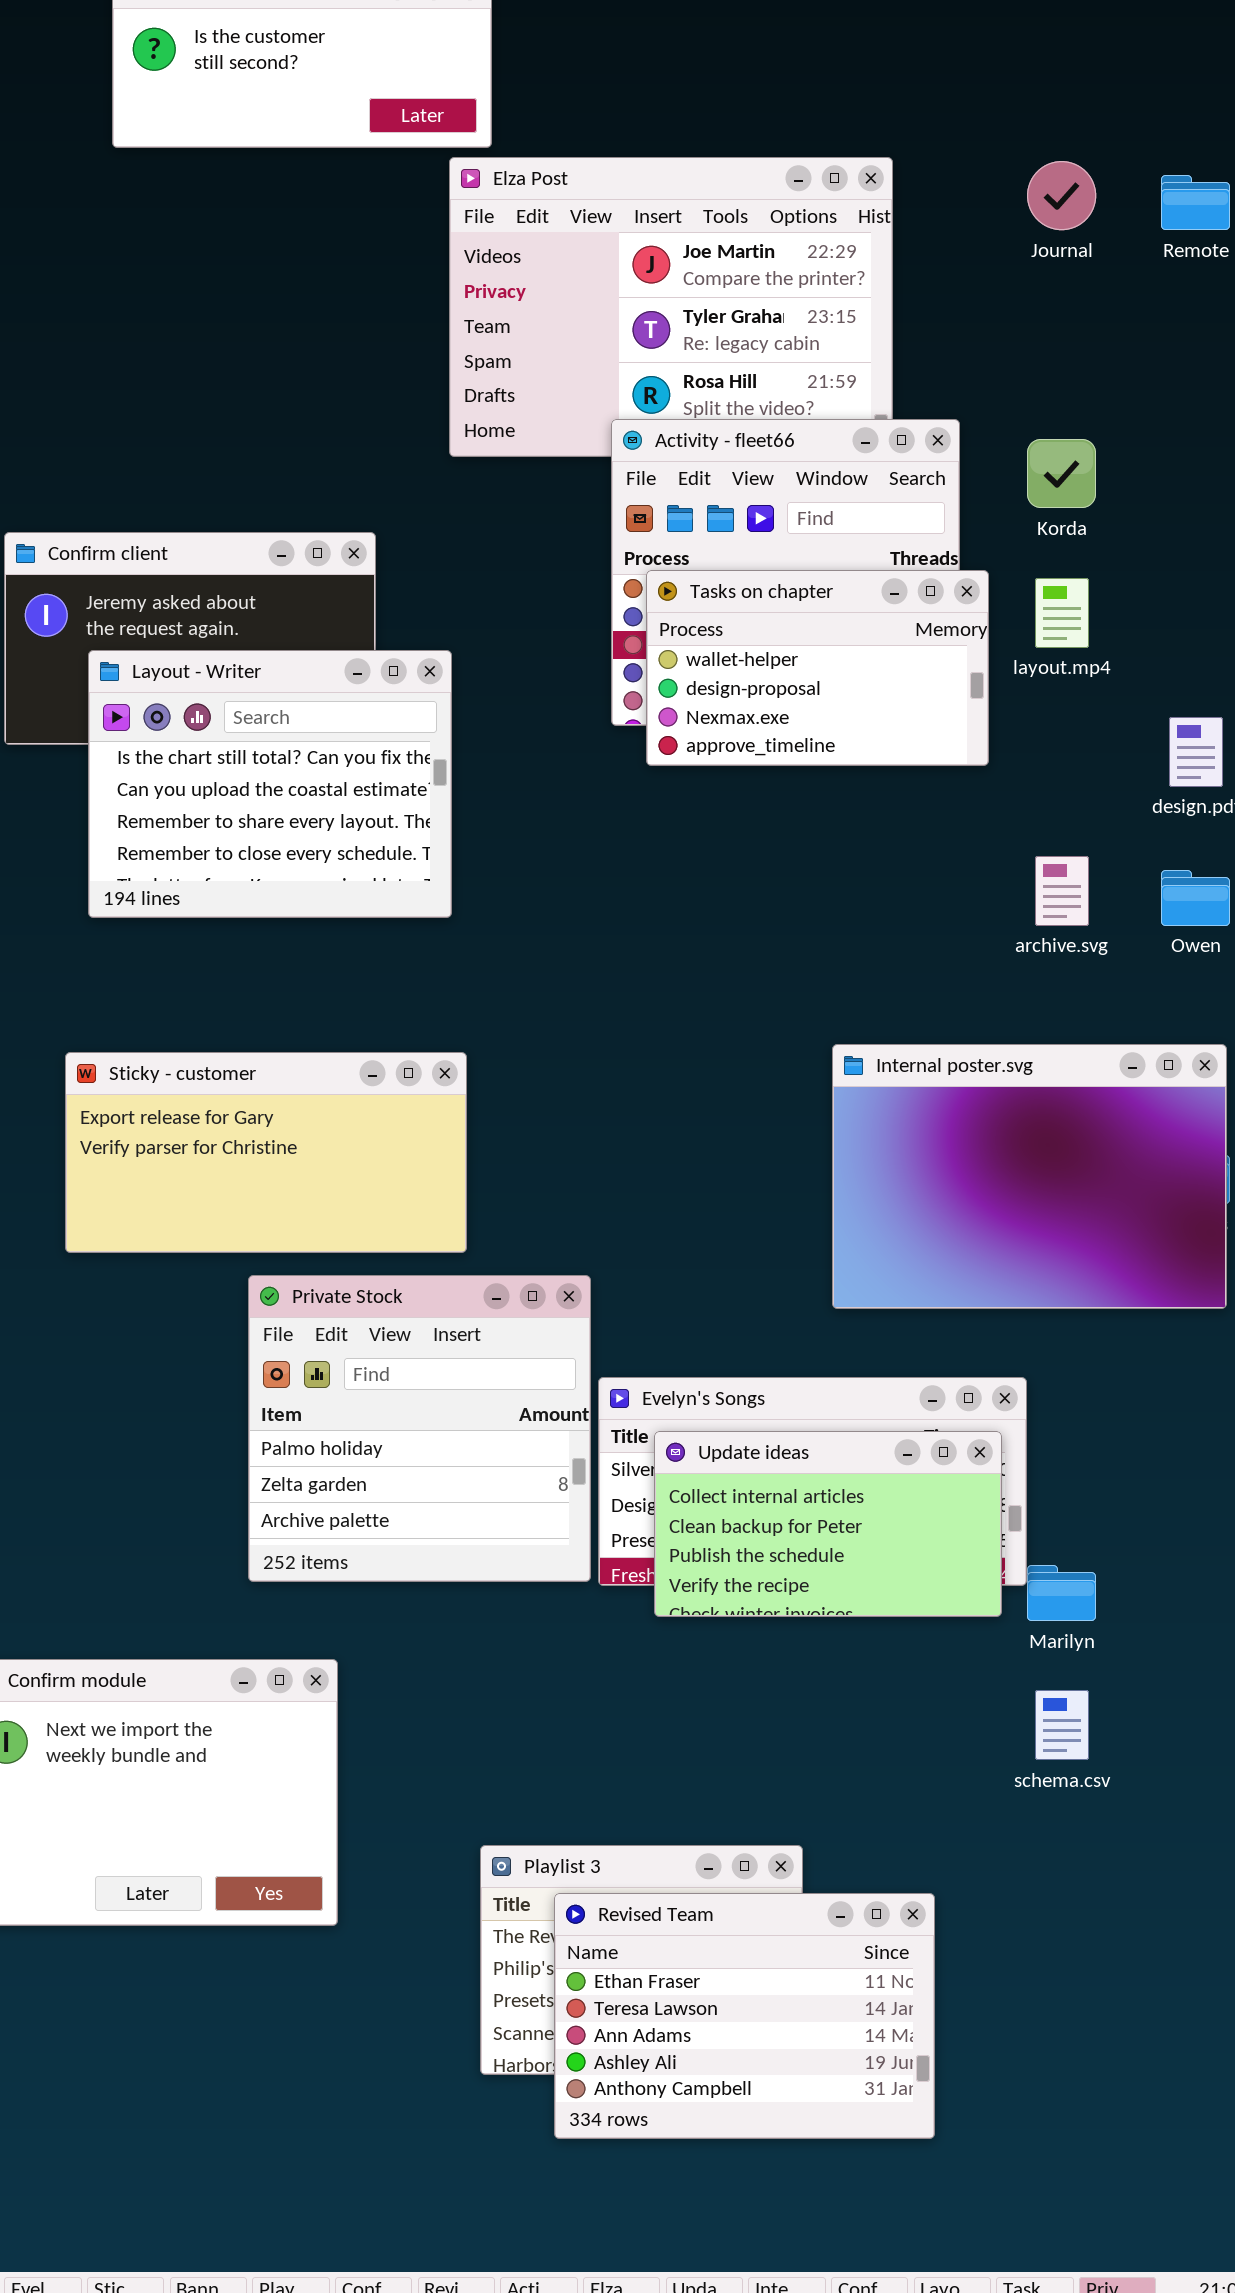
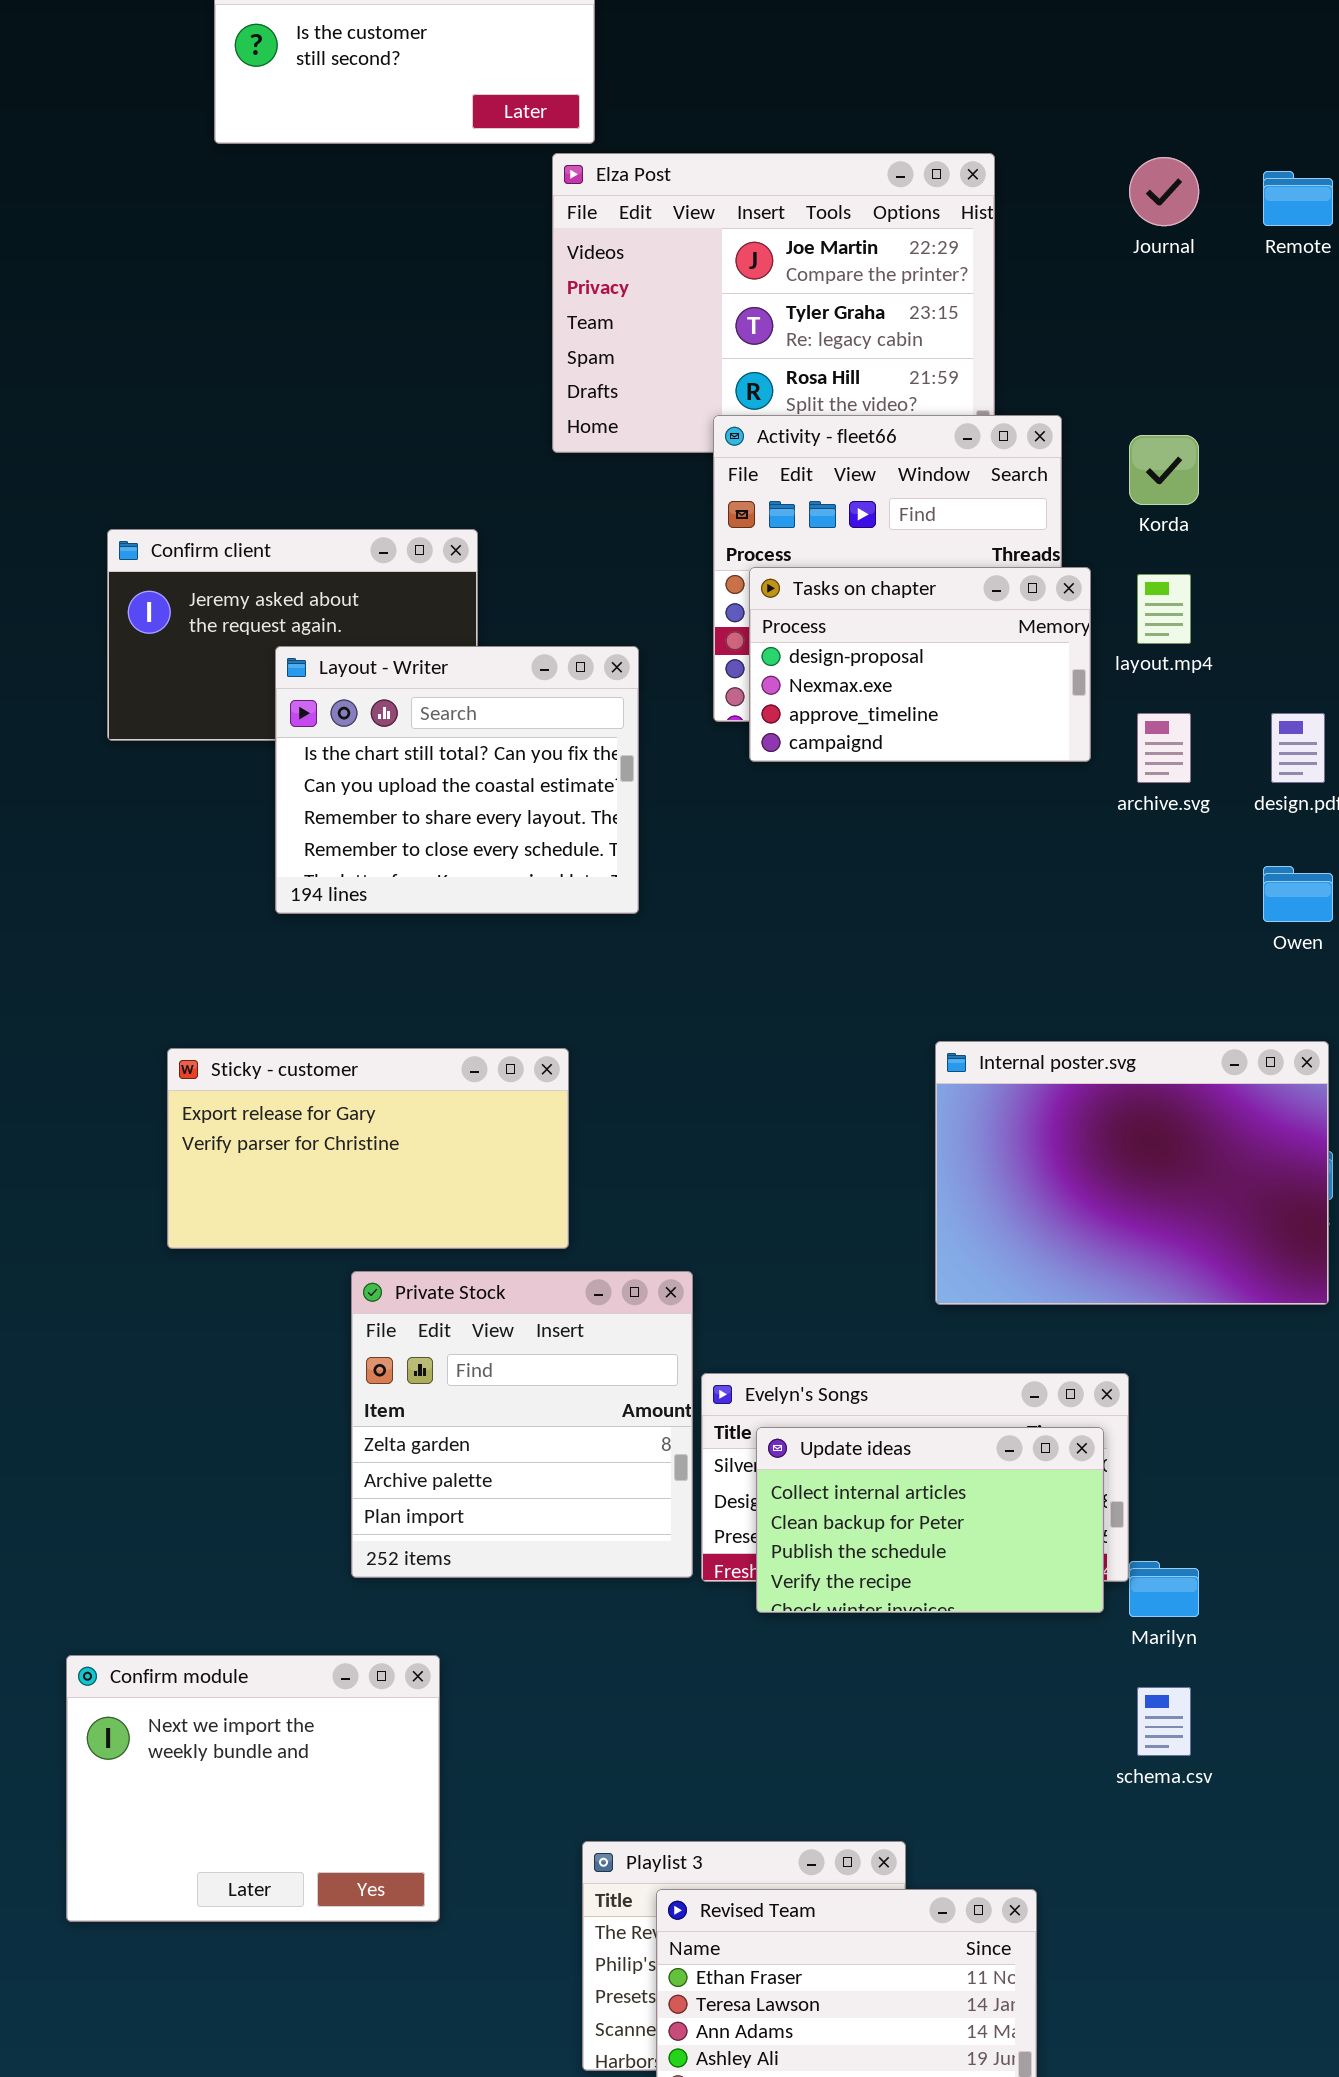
Tasks on chapter: [646,570,989,766] -> [749,567,1091,762], scrolled down 1 row
Layout - Writer: [88,650,452,918] -> [275,646,639,914], moved
archive.svg: [1035,856,1089,926] -> [1137,713,1191,783], moved
Private Stock: [248,1275,591,1582] -> [351,1271,693,1578], scrolled down 1 row

